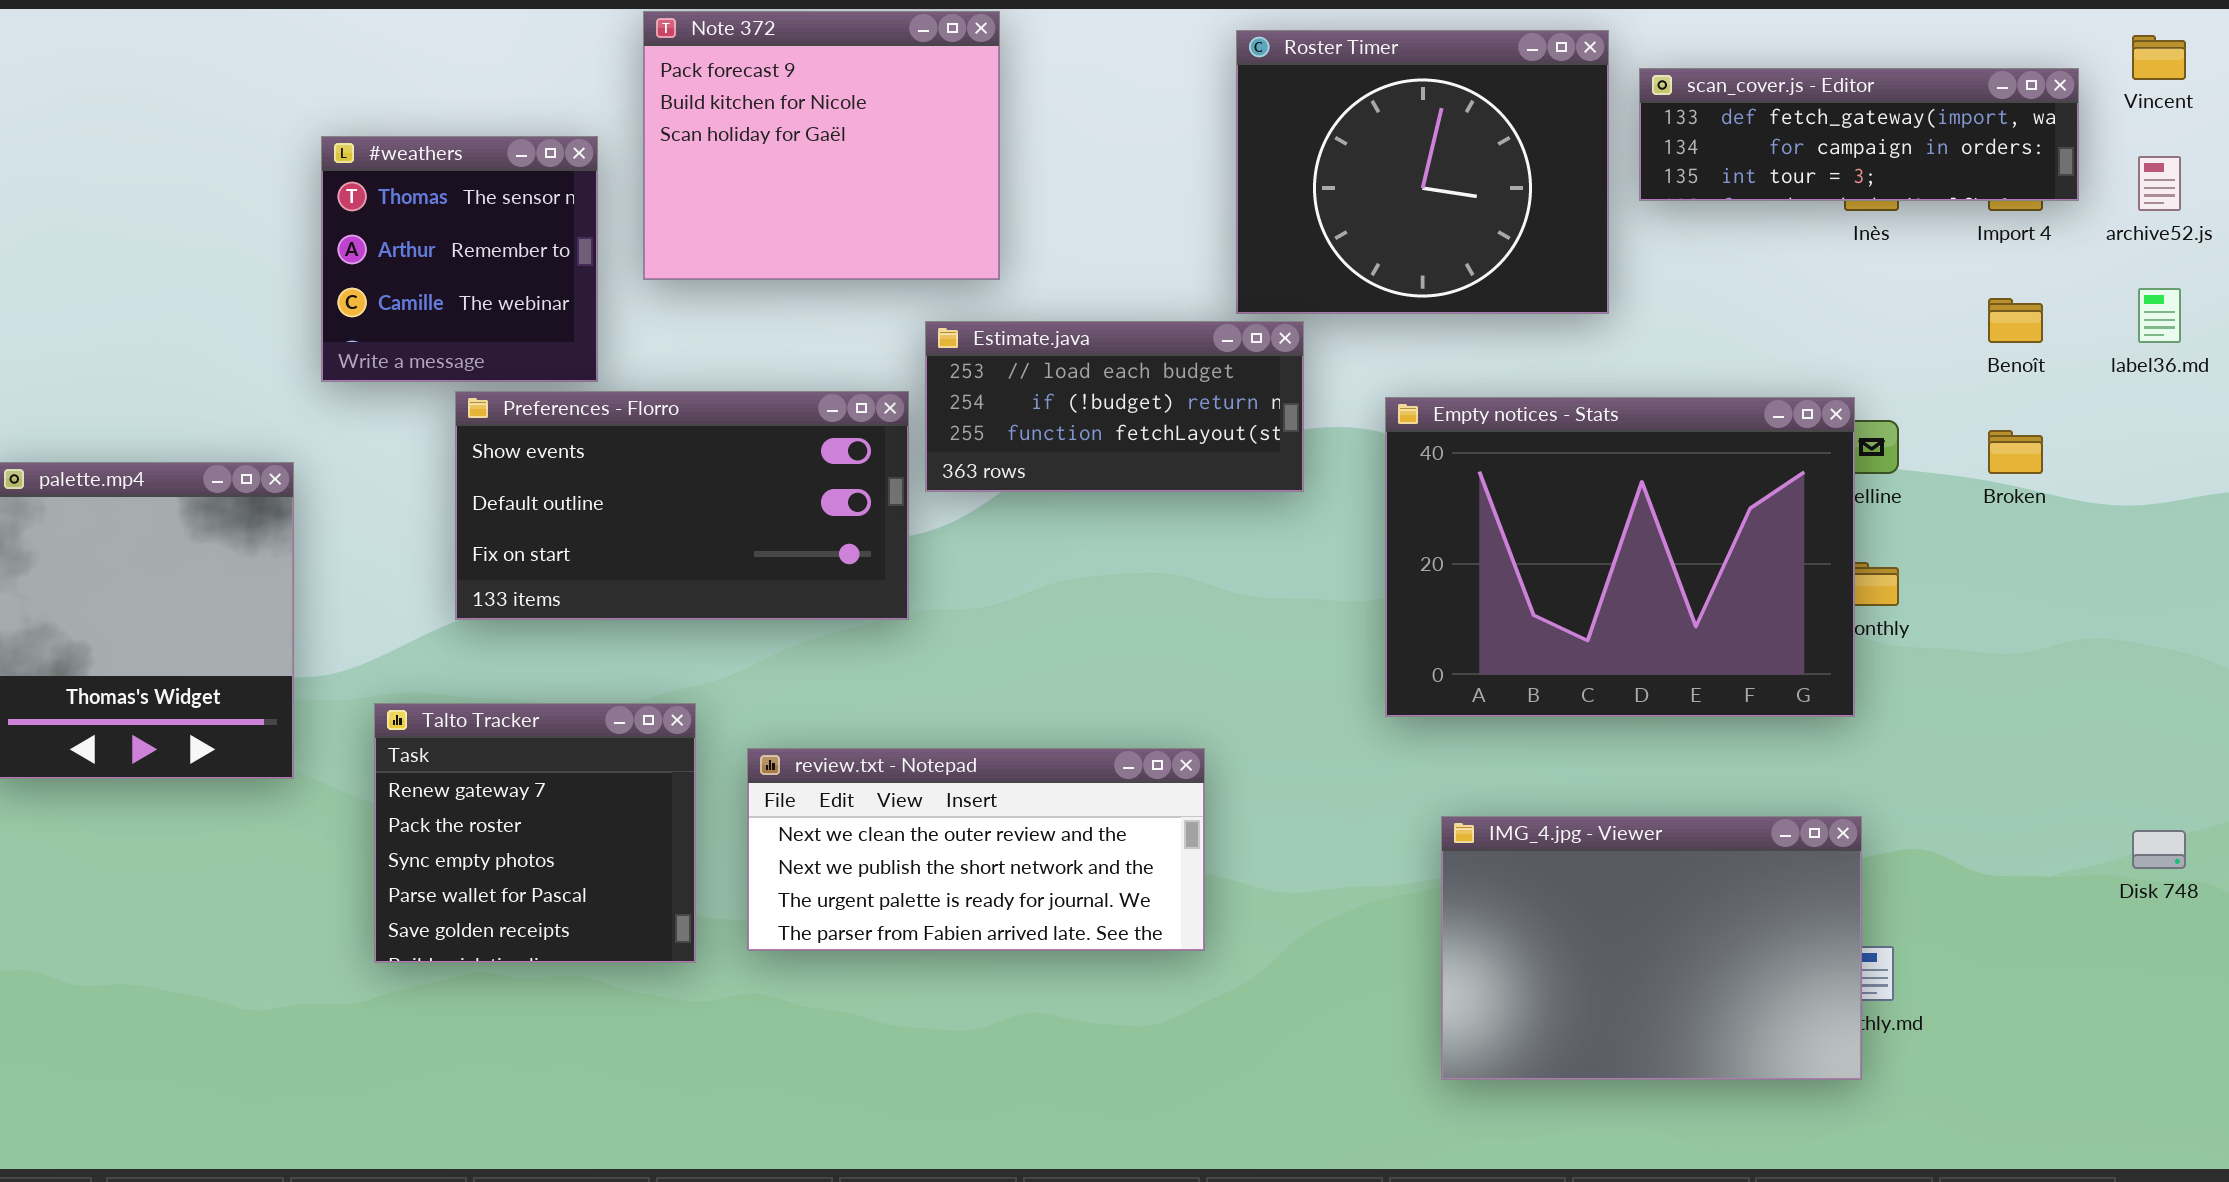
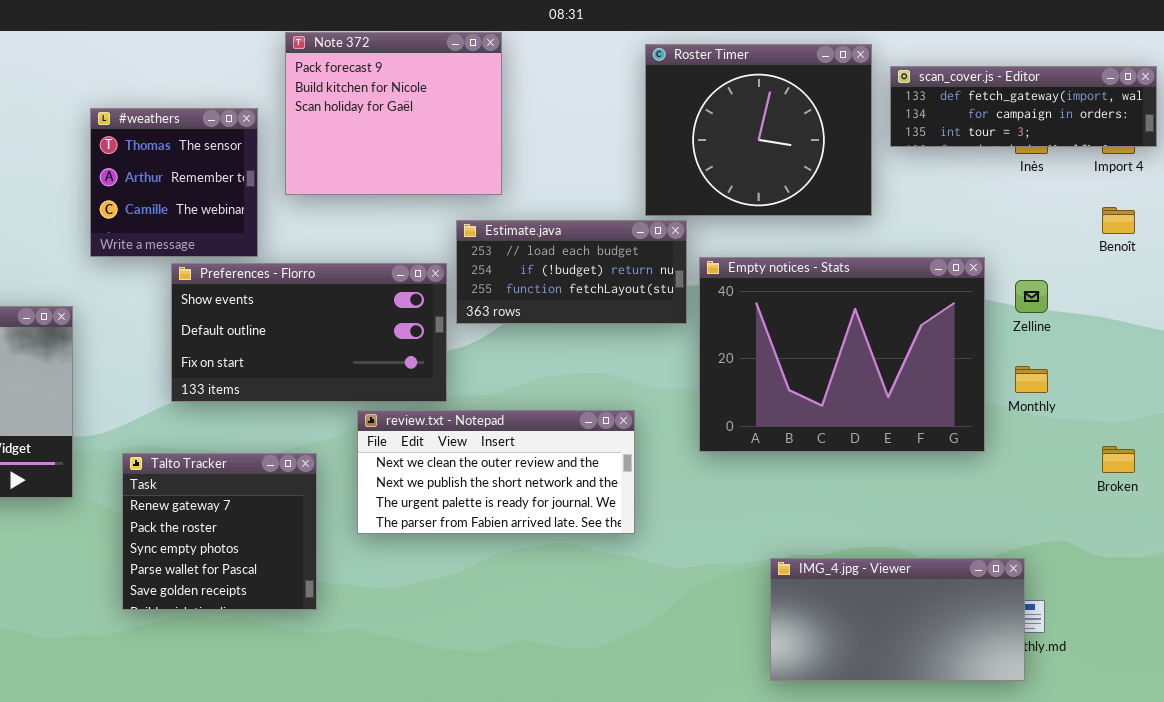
Empty notices - Stats: [1385,397,1855,717] -> [699,257,985,452], moved
Broken: [1988,430,2043,474] -> [1102,446,1135,473], moved
review.txt - Notepad: [747,748,1205,951] -> [357,410,635,534], moved
IMG_4.jpg - Viewer: [1441,816,1862,1080] -> [770,558,1025,681], resized

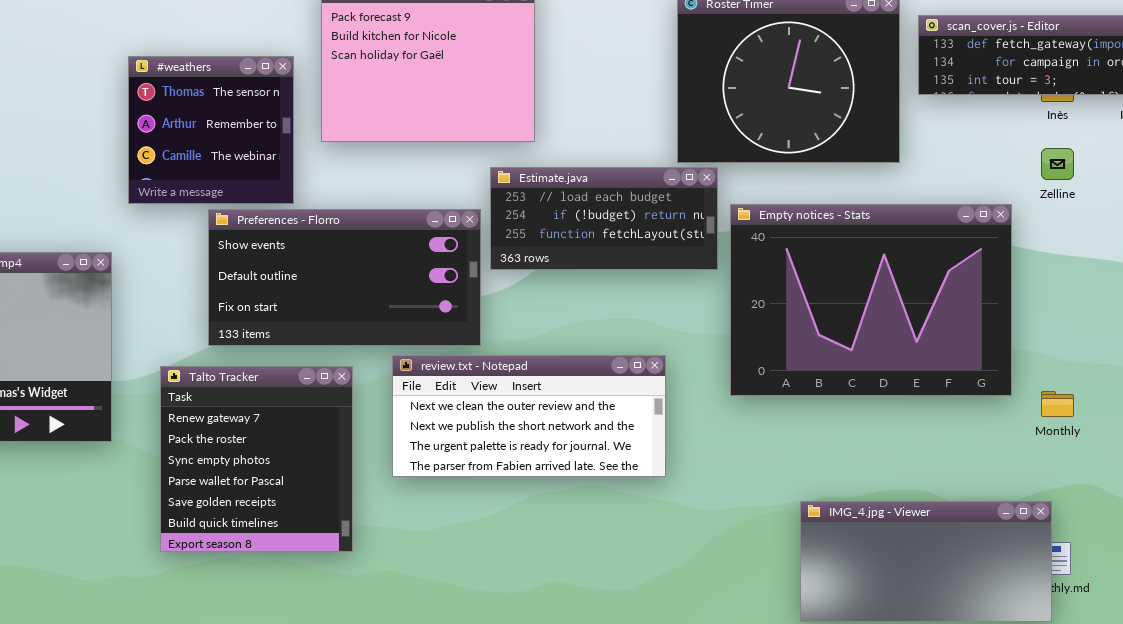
Zelline: [1015,280,1048,313] -> [1041,148,1074,180], moved
Monthly: [1015,366,1048,393] -> [1041,391,1074,417], moved
Talto Tracker: [122,453,317,610] -> [160,366,353,552], resized

